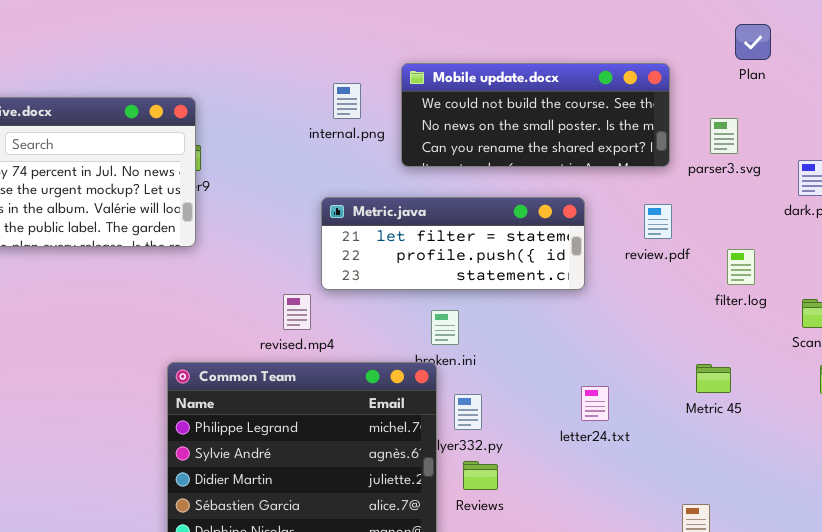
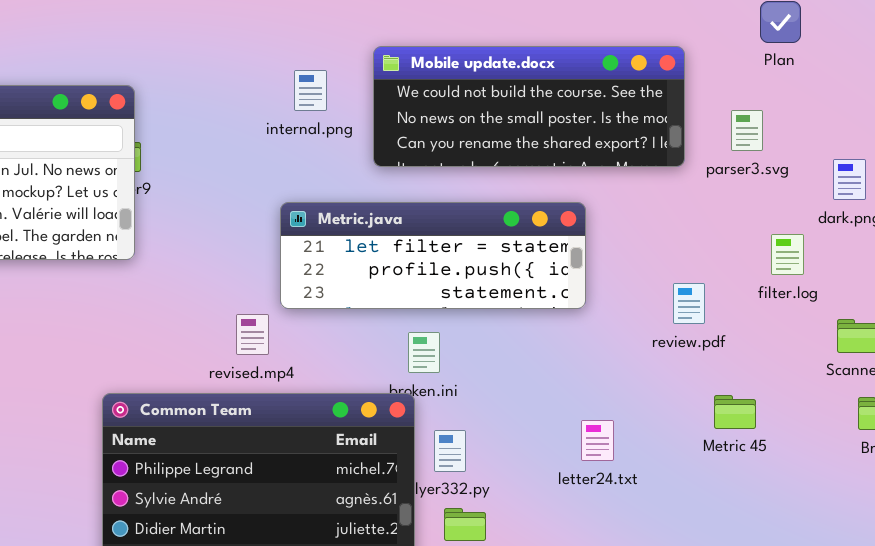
review.pdf: [644,204,672,239] -> [673,283,705,324], moved
filter.log: [727,249,755,285] -> [771,234,804,275], moved

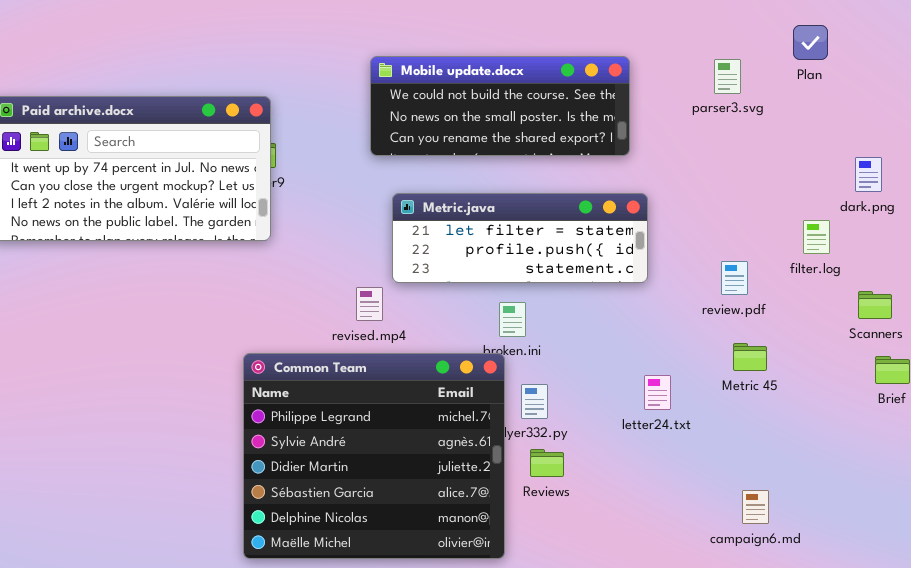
Mobile update.docx: [373,46,685,167] -> [370,56,630,156], moved
parser3.svg: [731,110,763,151] -> [714,59,741,94], moved
Metric 45: [714,395,756,429] -> [733,343,767,371], moved

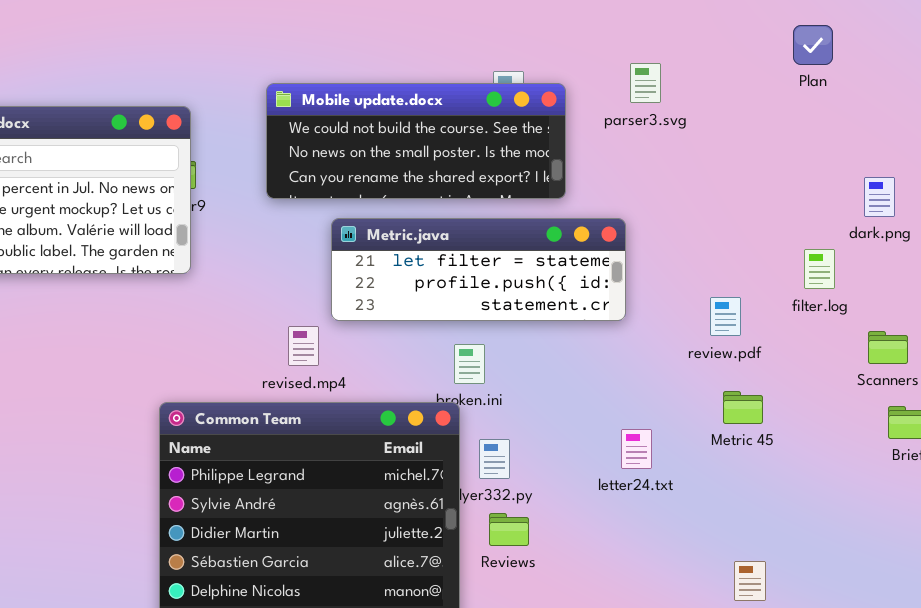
Mobile update.docx: [370,56,630,156] -> [266,83,566,199], moved
parser3.svg: [714,59,741,94] -> [630,63,661,103], moved

